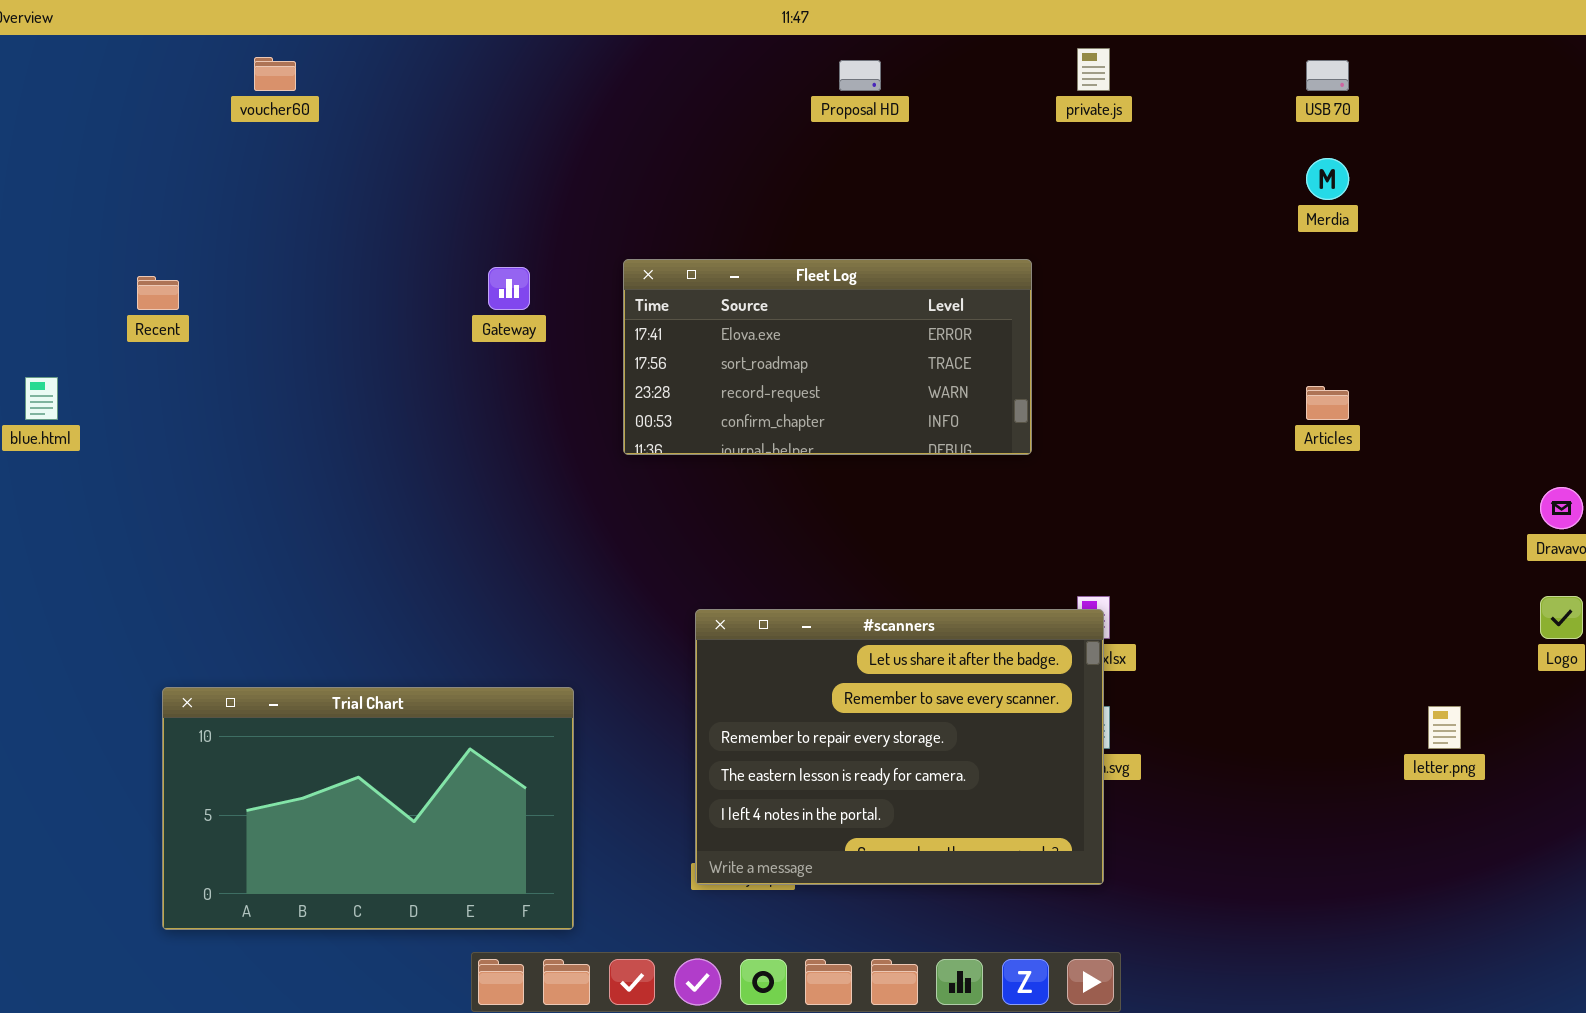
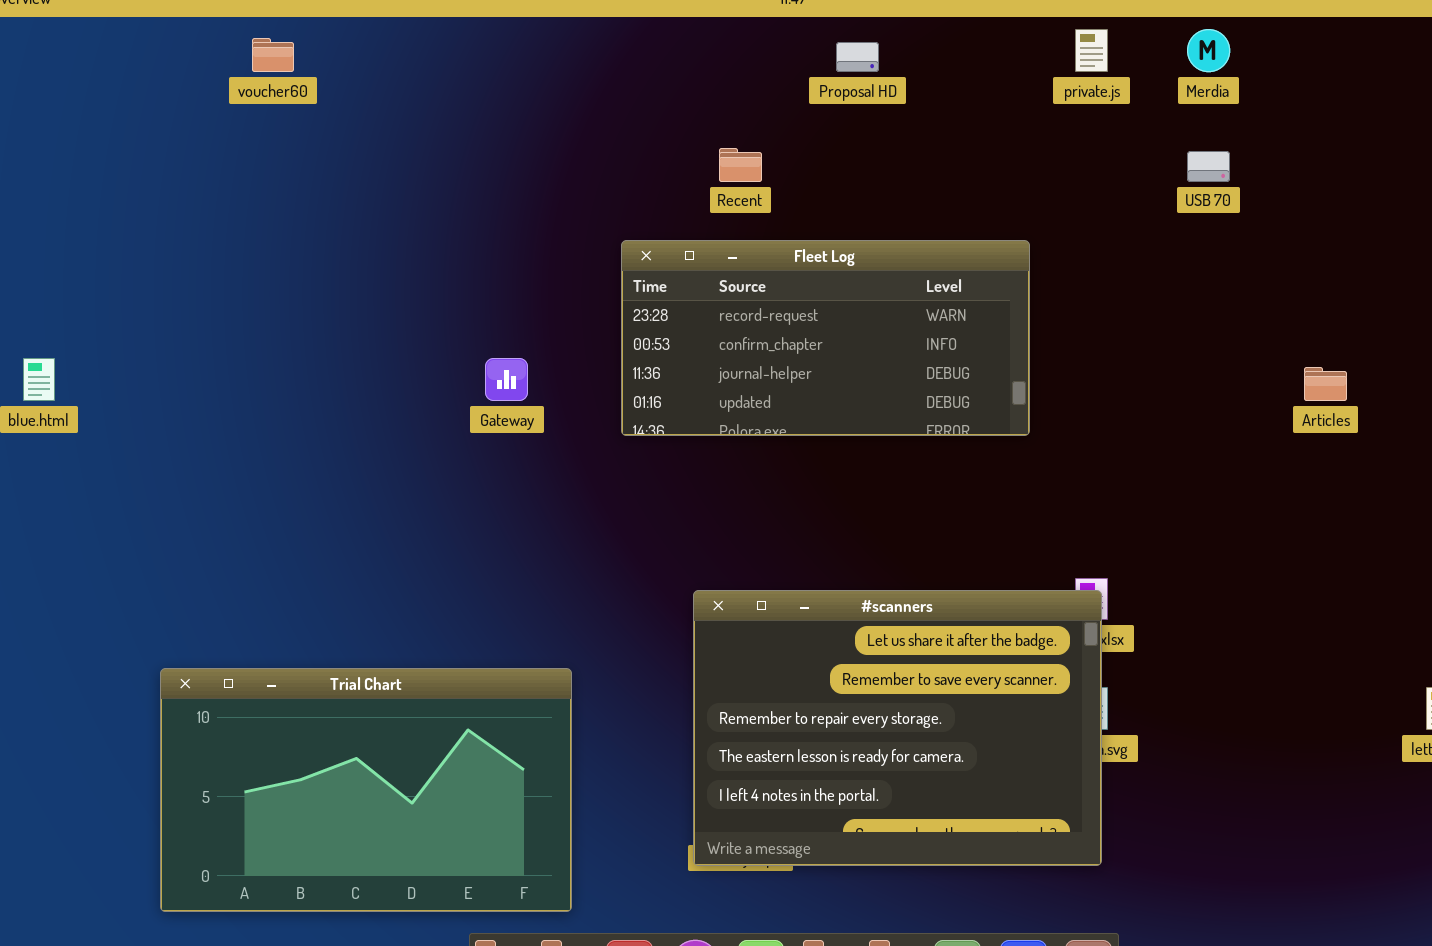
USB 70: [1306,60,1349,91] -> [1187,151,1230,182], moved
Merdia: [1306,158,1349,200] -> [1187,29,1230,72], moved
Fleet Log: [623,259,1032,455] -> [621,240,1030,436], scrolled down 2 rows
Gateway: [488,267,530,310] -> [485,358,528,401], moved
Recent: [137,276,179,310] -> [719,148,762,182], moved

